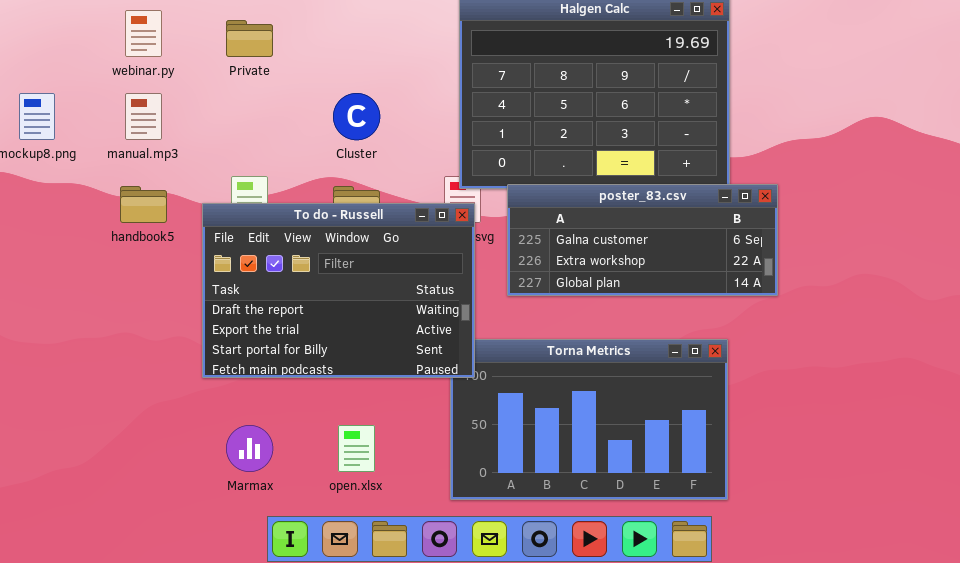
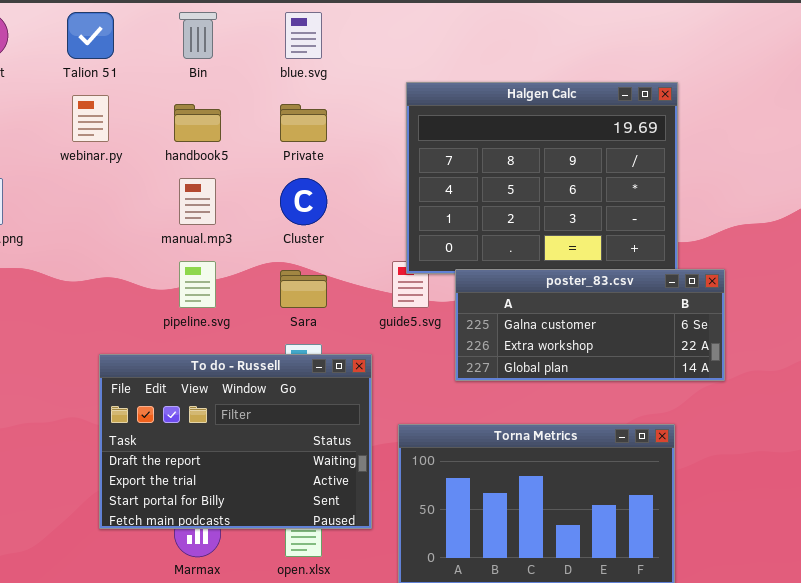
Private: [226,20,273,57] -> [280,104,327,142], moved
manual.mp3: [125,93,162,140] -> [179,178,216,225], moved
handbook5: [120,186,167,223] -> [174,104,221,142], moved
To do - Russell: [202,203,475,378] -> [99,354,372,529], moved

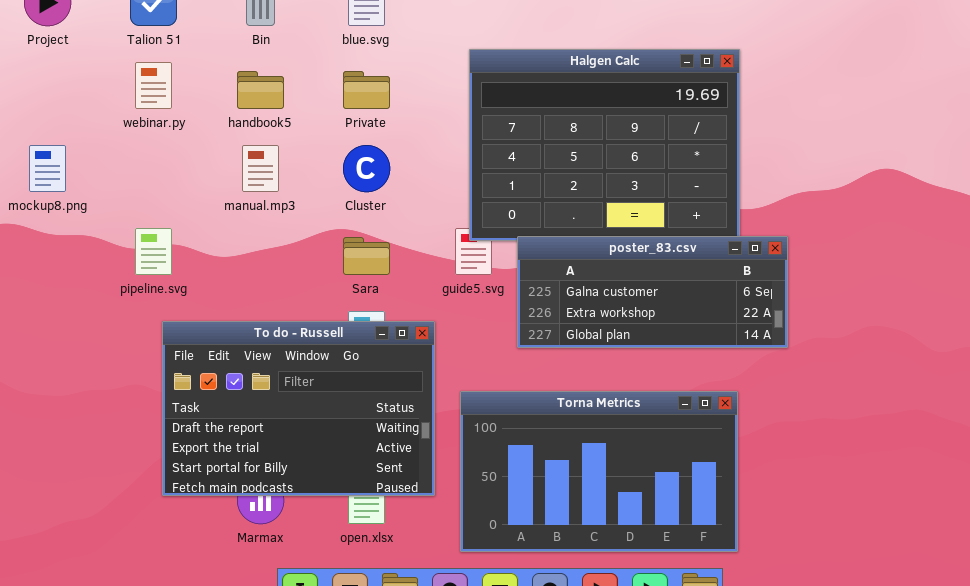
pipeline.svg: [179,261,216,308] -> [135,228,172,275], moved

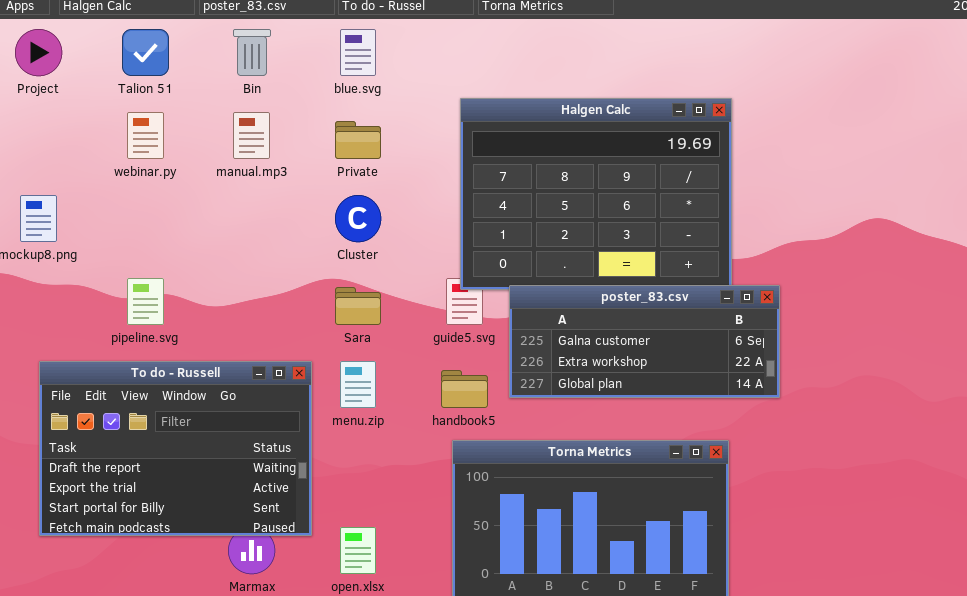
handbook5: [237,71,284,109] -> [441,370,488,408], moved
manual.mp3: [242,145,279,192] -> [233,112,270,159], moved
To do - Russell: [162,321,435,496] -> [39,361,312,536], moved

